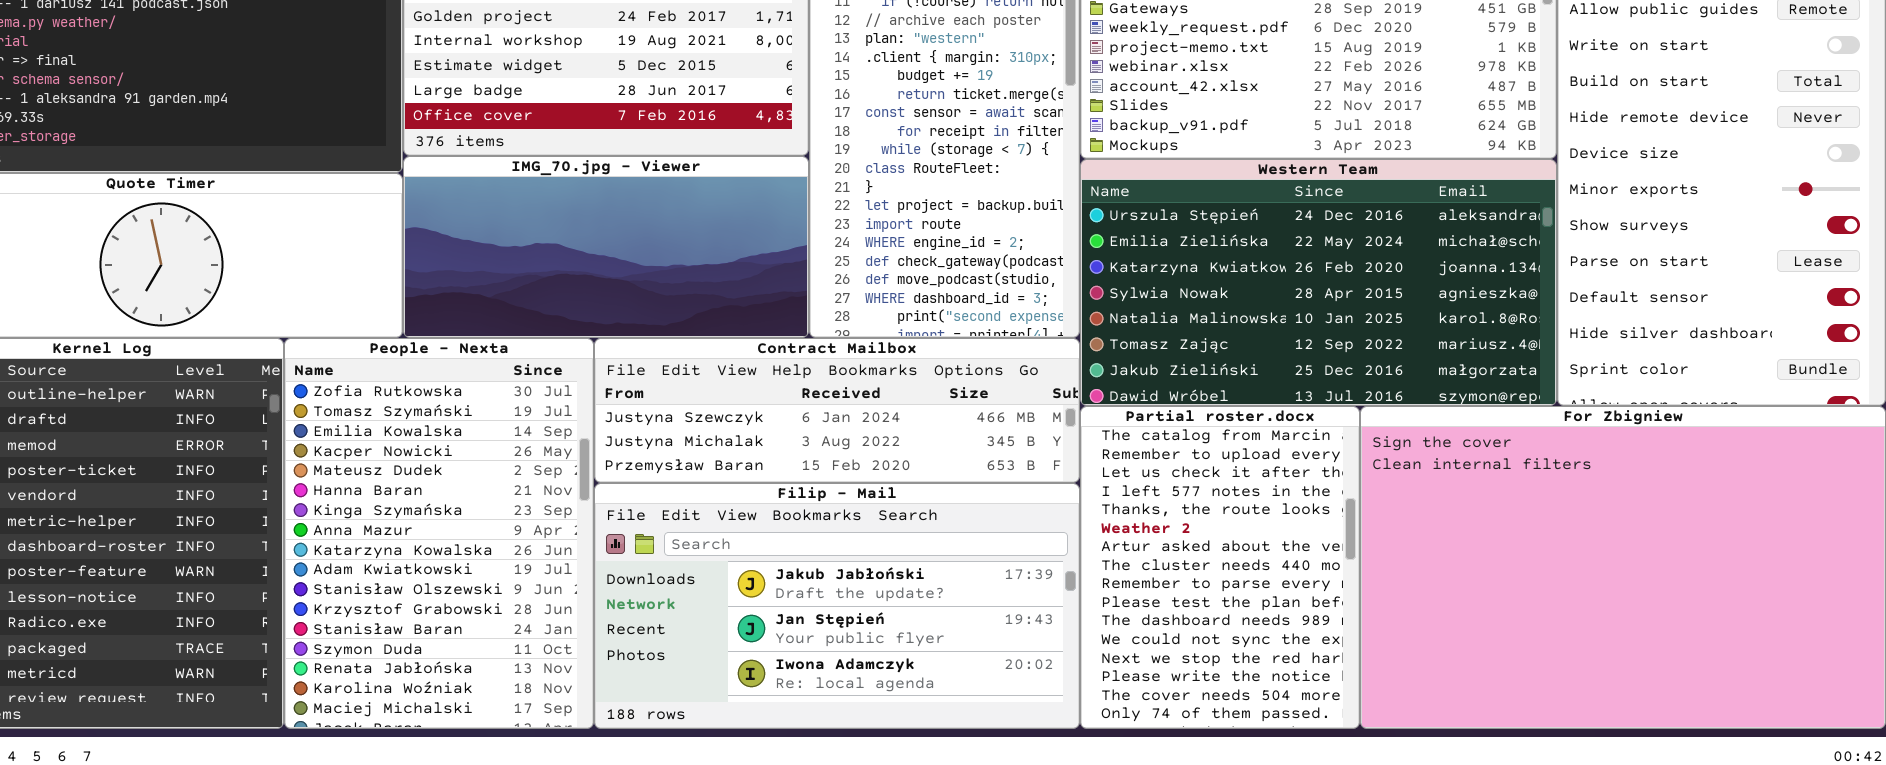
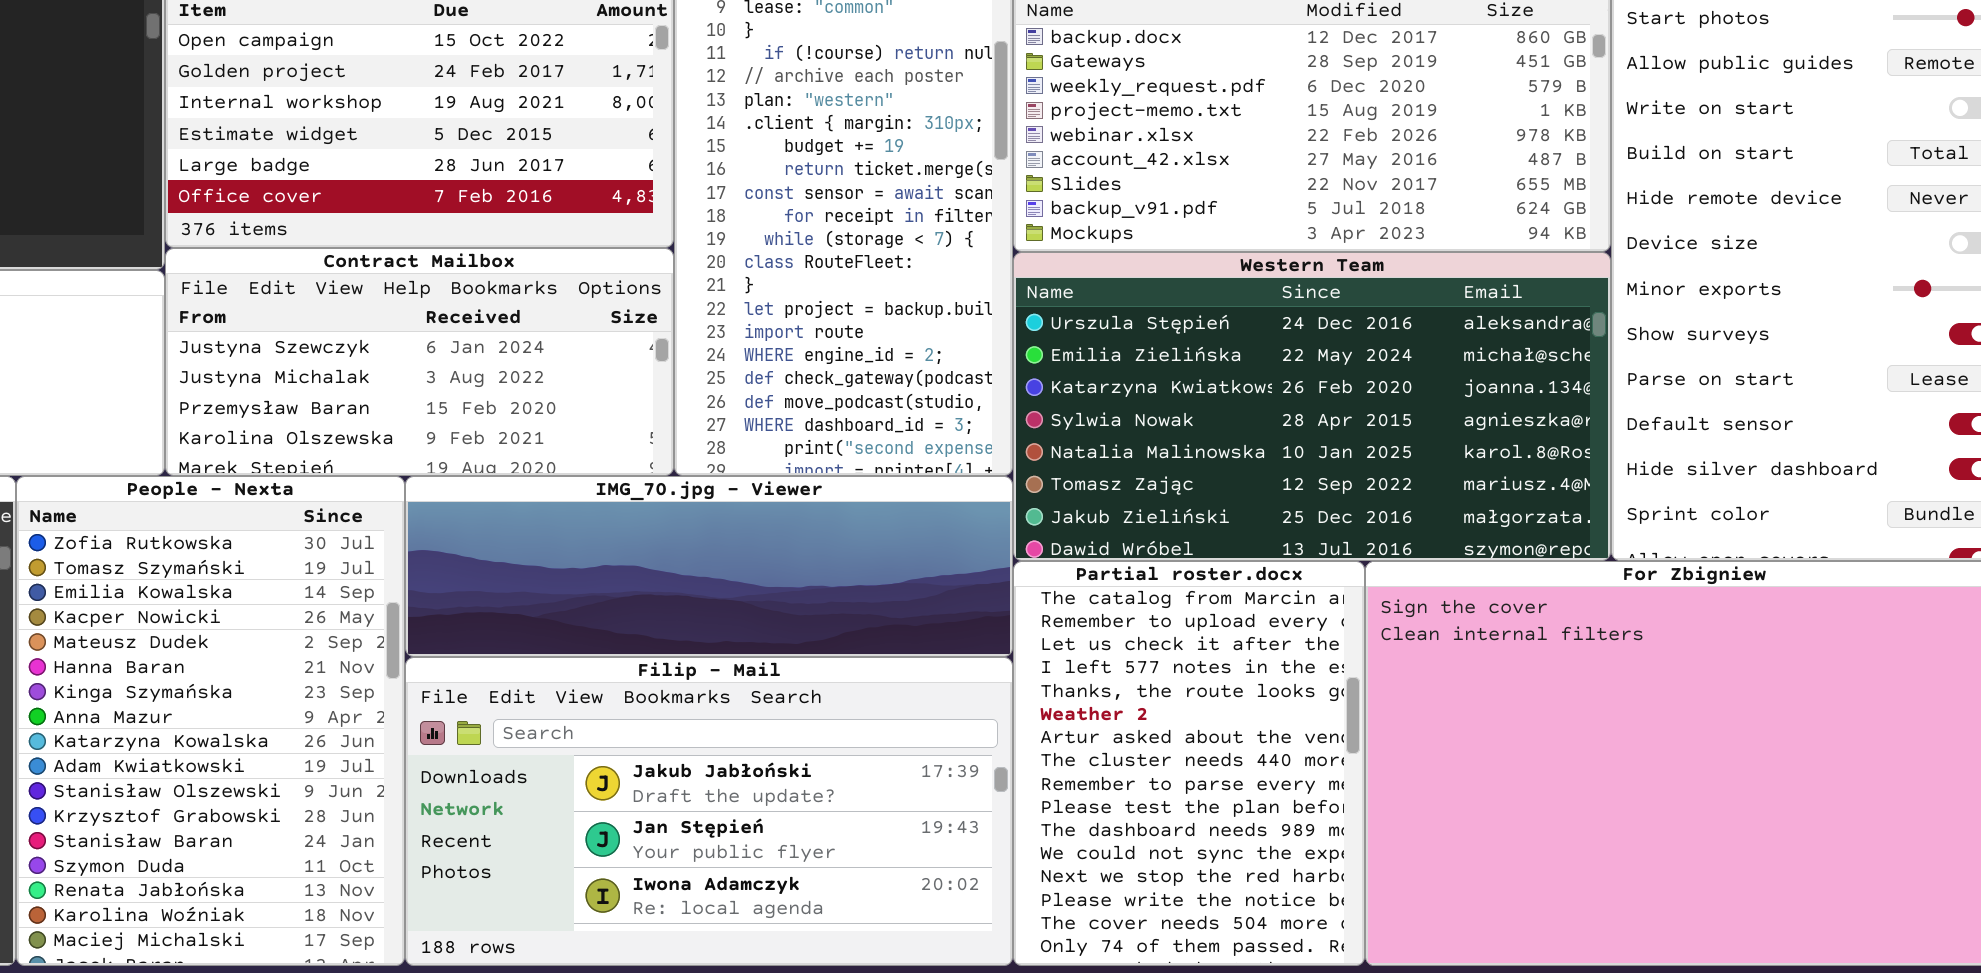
IMG_70.jpg - Viewer: [403,156,809,338] -> [405,476,1013,657], moved, resized
Contract Mailbox: [594,338,1080,483] -> [165,248,674,476], moved, resized

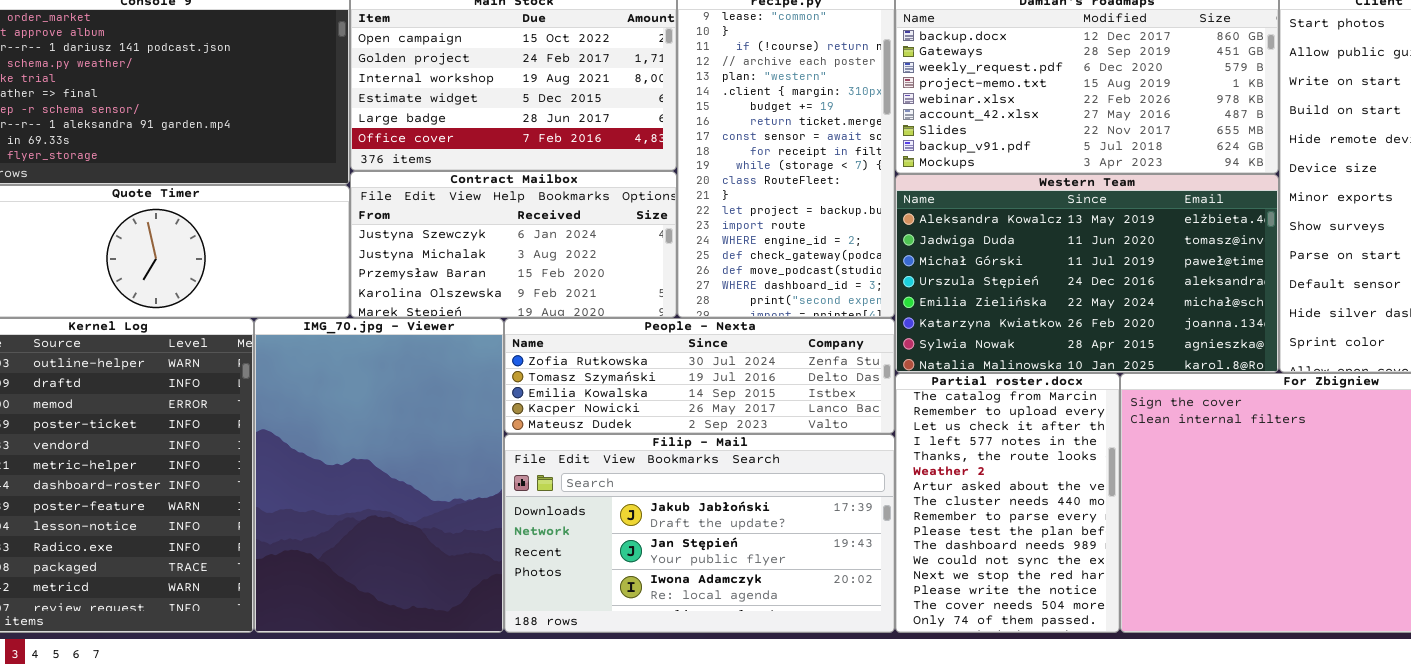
Western Team: [1013,252,1611,561] -> [895,174,1279,373], scrolled up 3 rows
People - Nexta: [16,476,405,966] -> [504,318,895,434], moved, resized
IMG_70.jpg - Viewer: [405,476,1013,657] -> [254,318,504,633], moved, resized

